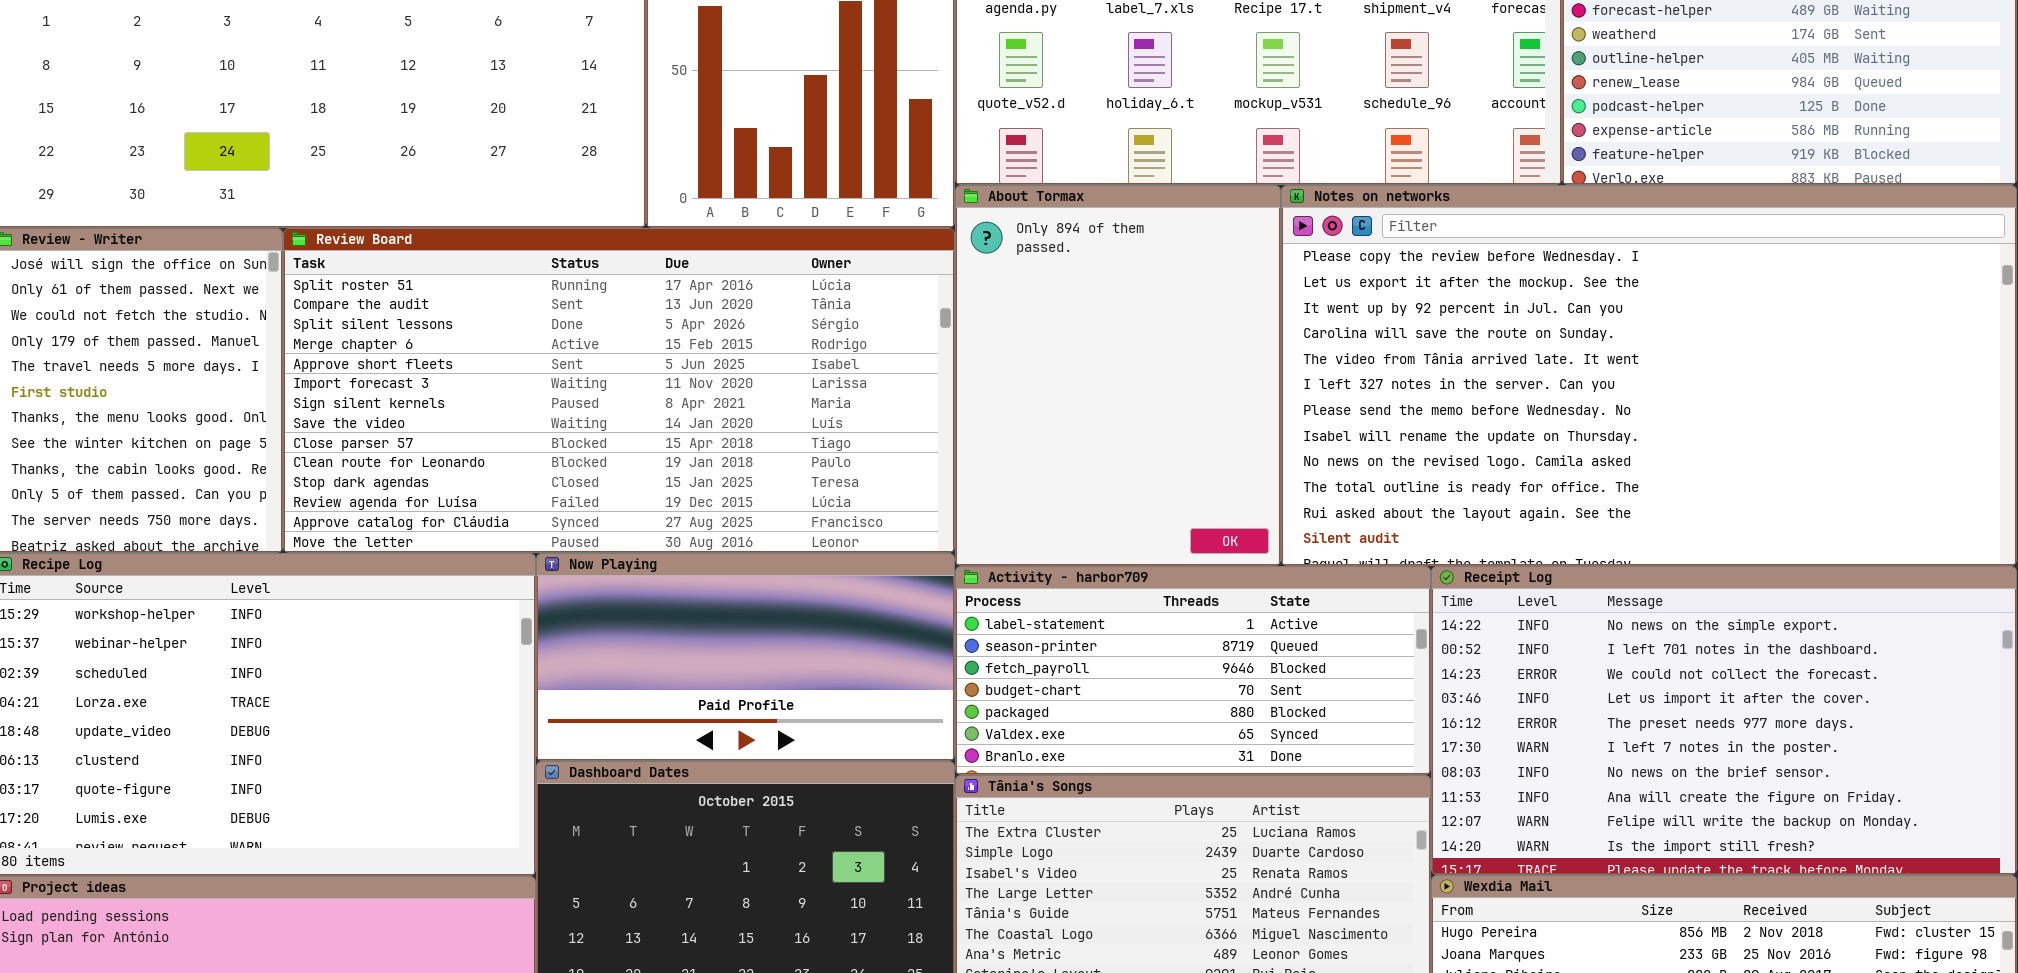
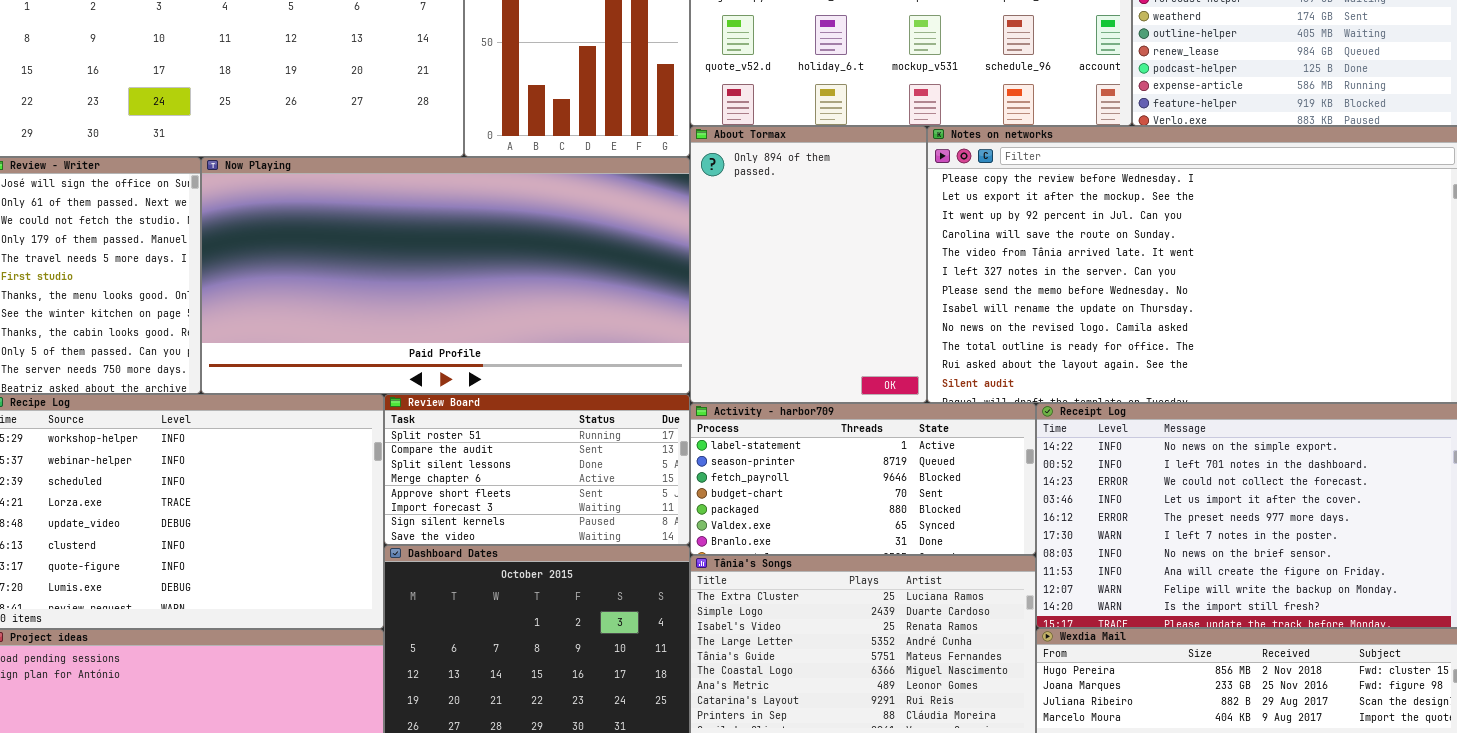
Review Board: [283,228,955,553] -> [384,394,690,545], moved, resized
Now Playing: [536,553,955,761] -> [201,157,690,394], moved, resized

